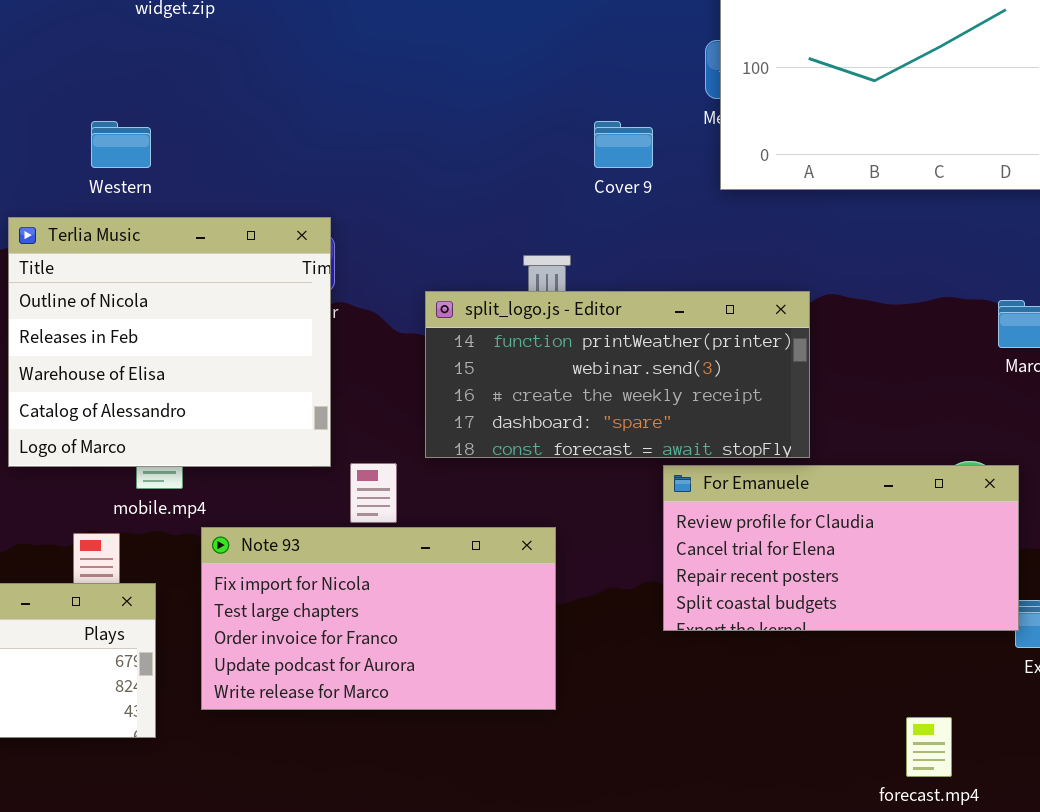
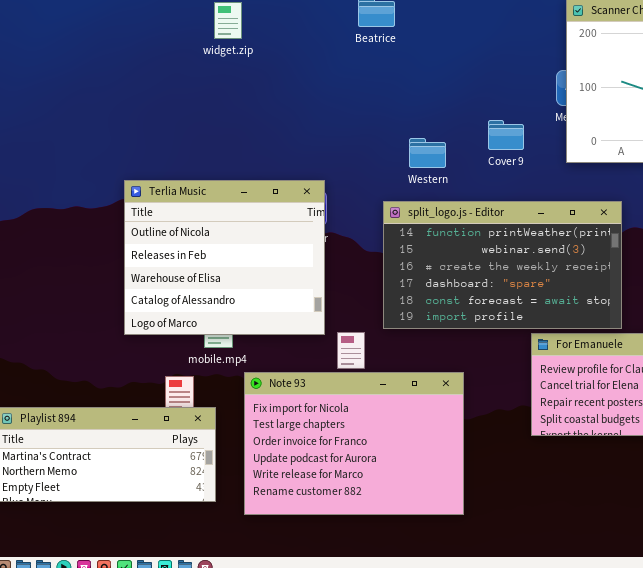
Western: [91,121,151,168] -> [409,138,446,168], moved
split_logo.js - Editor: [425,291,810,458] -> [383,201,622,329], resized
Note 93: [201,527,556,710] -> [244,372,464,515], resized

